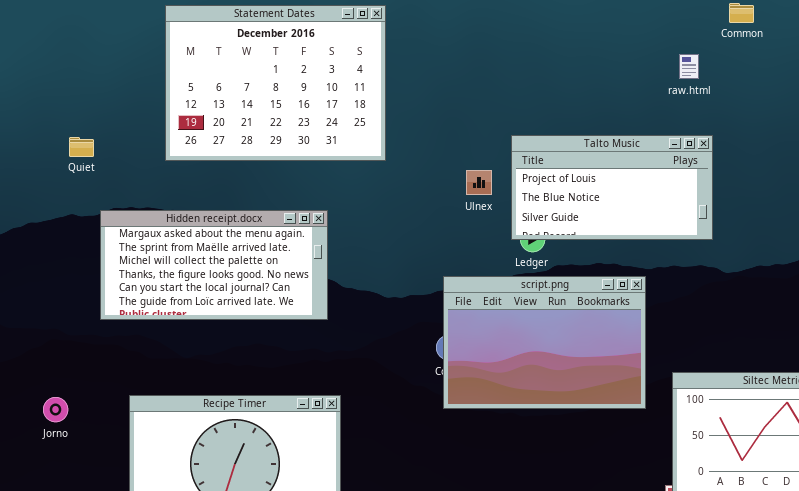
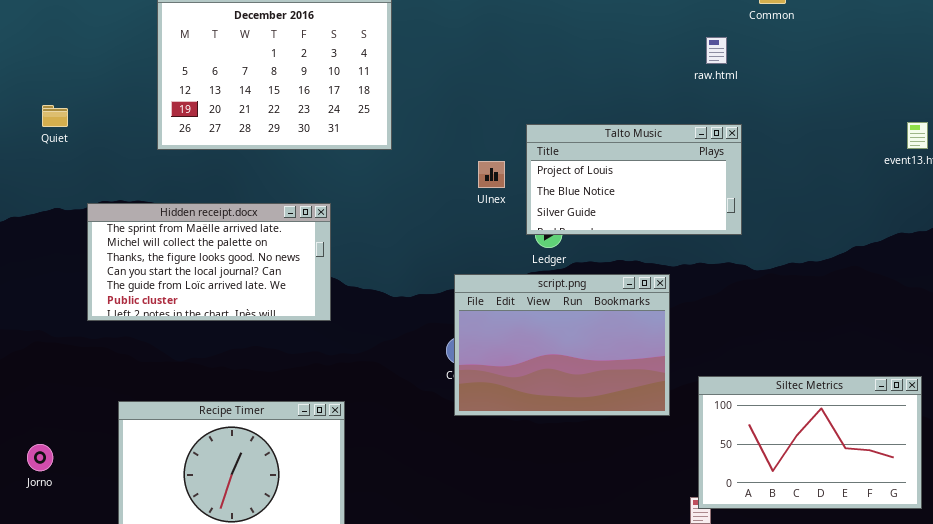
Quiet: [69,137,94,157] -> [42,105,68,127], moved
Hidden receipt.docx: [100,210,328,320] -> [87,203,331,321], scrolled down 1 row
Jorno: [43,397,68,422] -> [27,444,53,471], moved

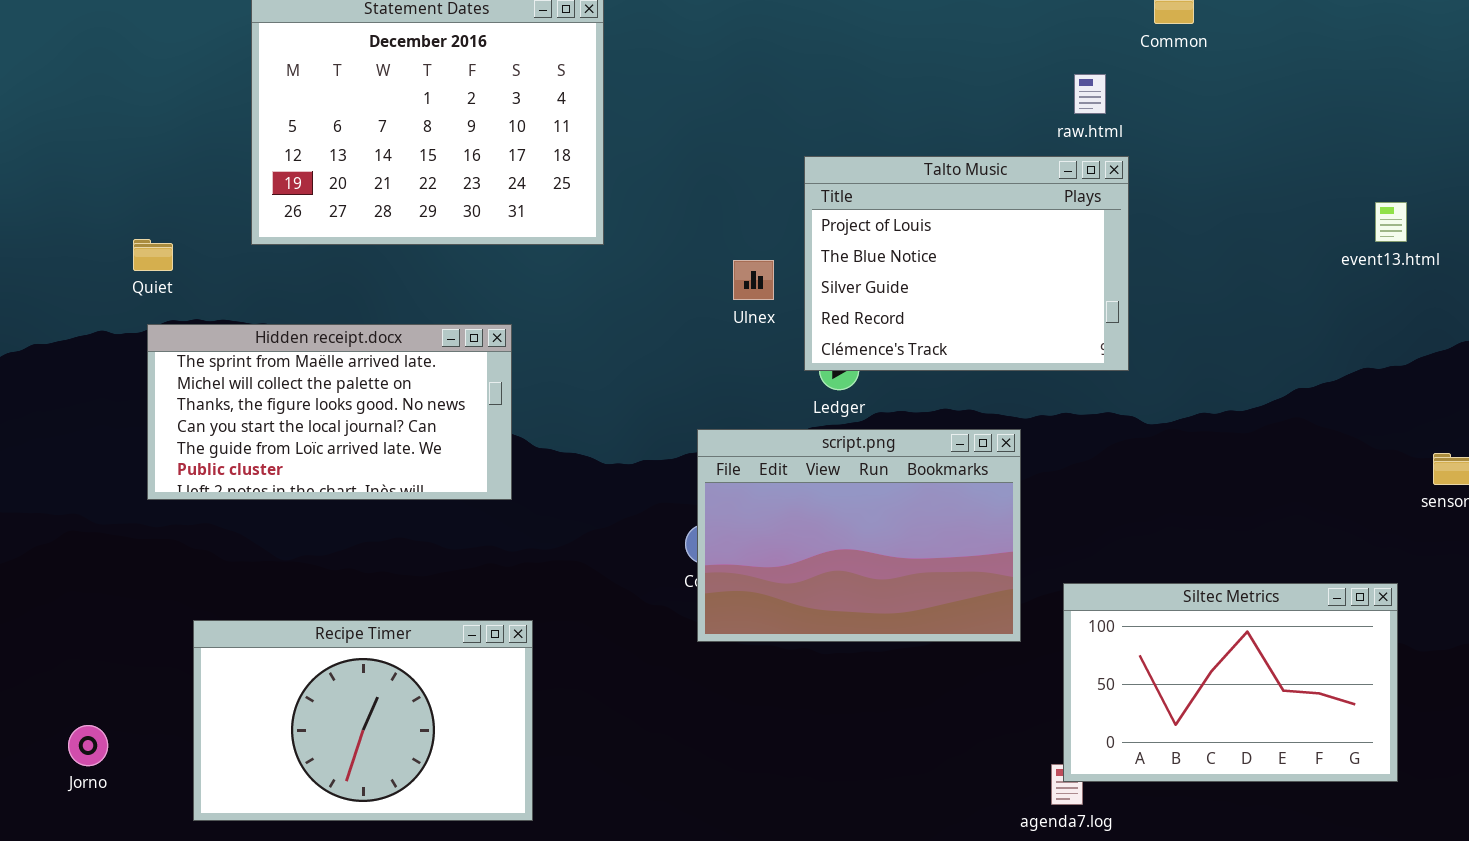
Quiet: [42,105,68,127] -> [133,239,173,271], moved
Talto Music: [526,124,742,235] -> [804,156,1129,371], resized
Jorno: [27,444,53,471] -> [68,725,108,766], moved

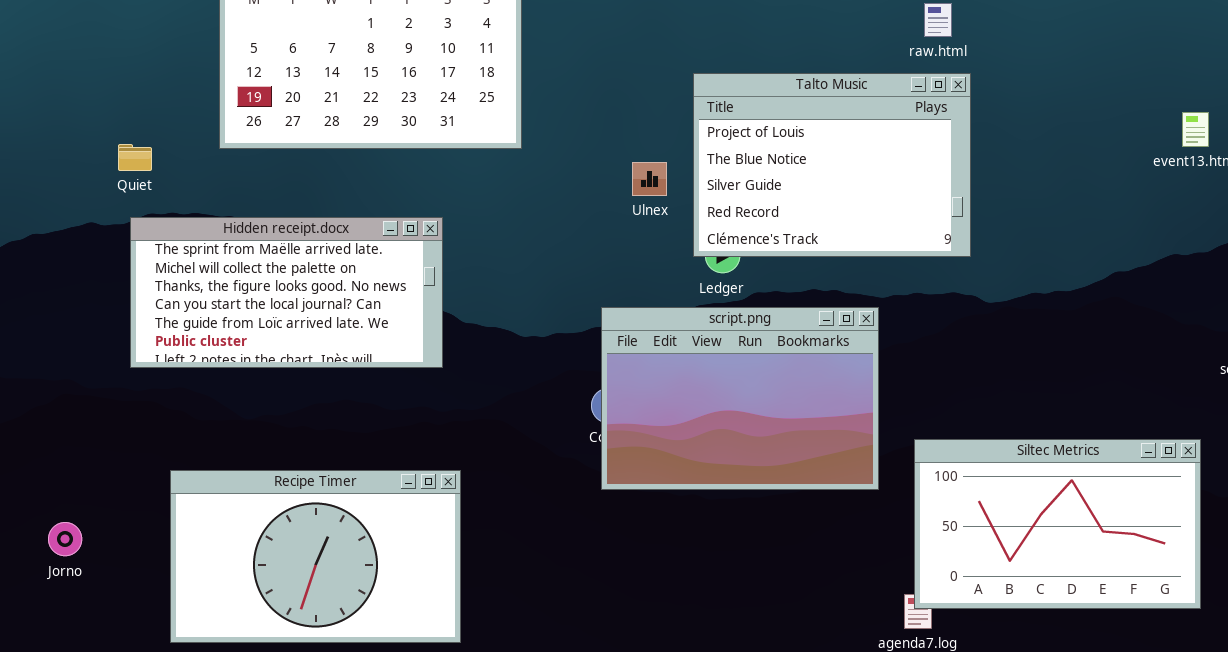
Jorno: [68,725,108,766] -> [48,522,82,556], moved

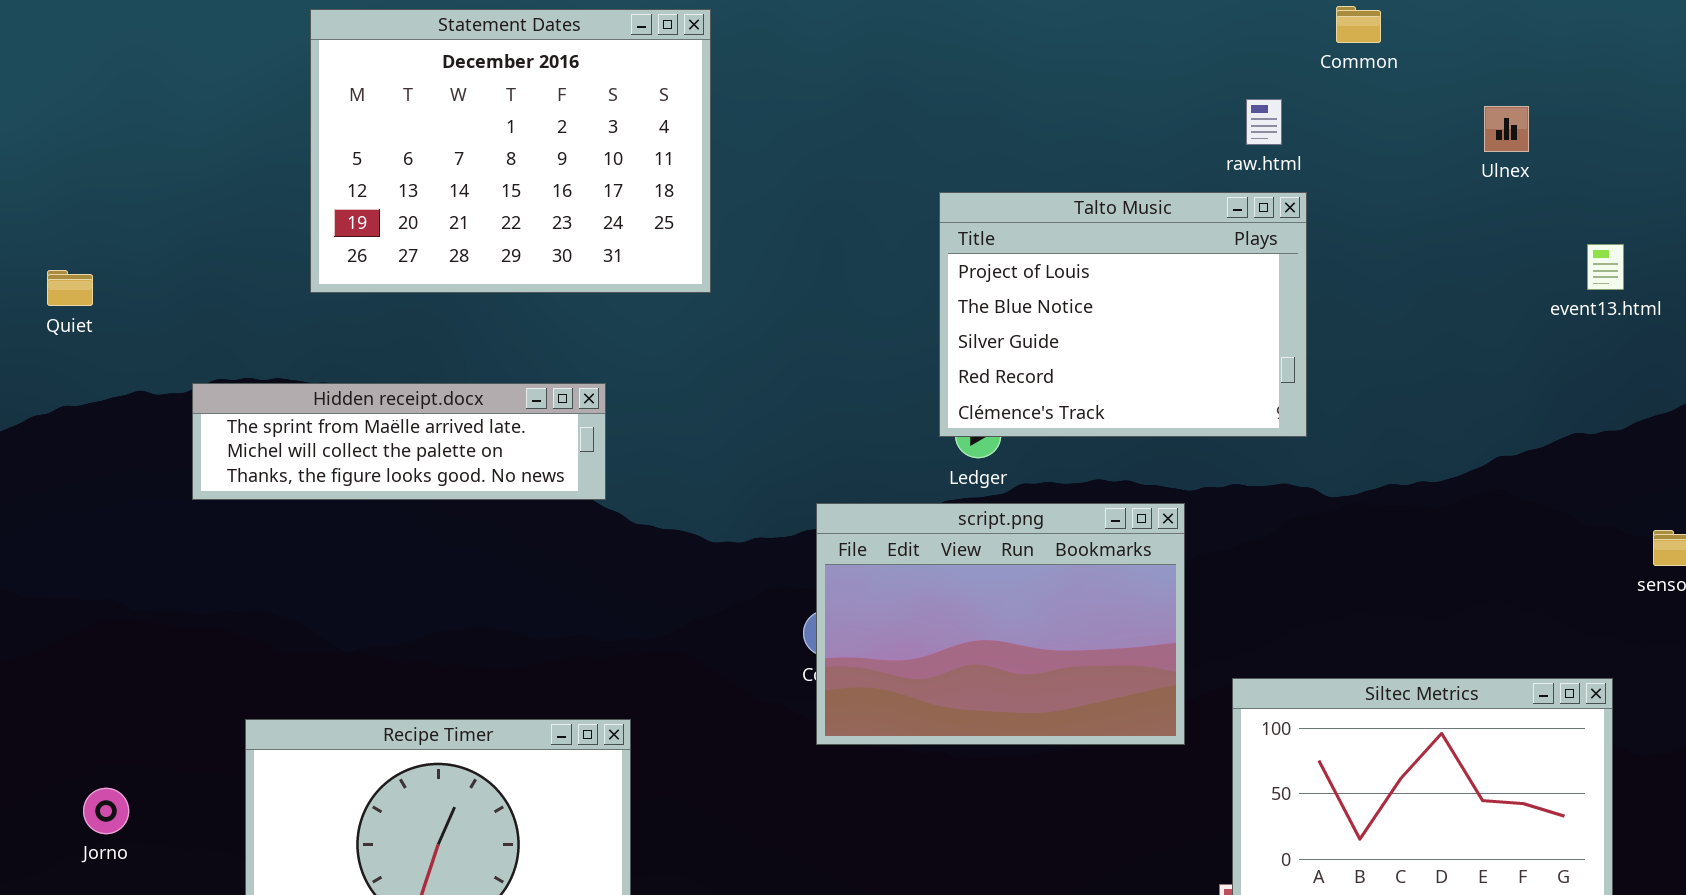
Quiet: [118,144,152,171] -> [47,270,93,306], moved
Ulnex: [632,162,667,196] -> [1484,106,1529,152], moved
Hidden receipt.docx: [130,217,443,368] -> [192,383,606,500], resized

